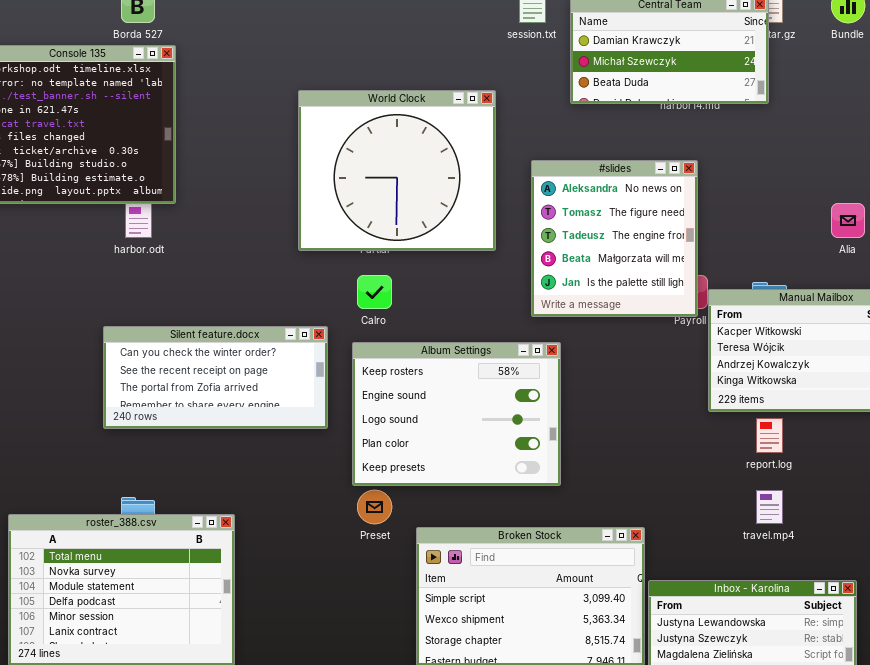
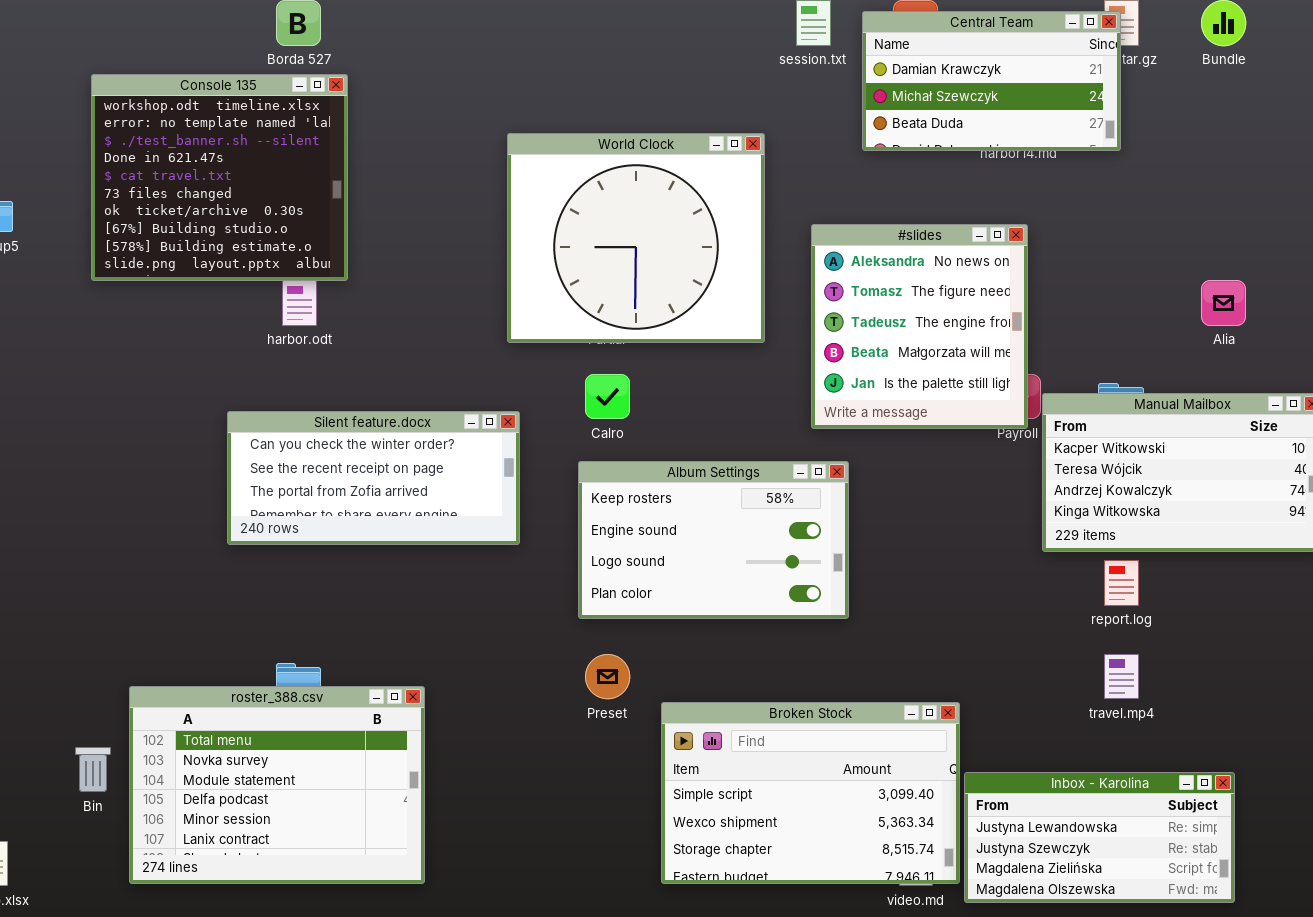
Silent feature.docx: [103,326,328,429] -> [227,411,520,545], moved
Album Settings: [352,342,561,486] -> [578,461,849,619], resized

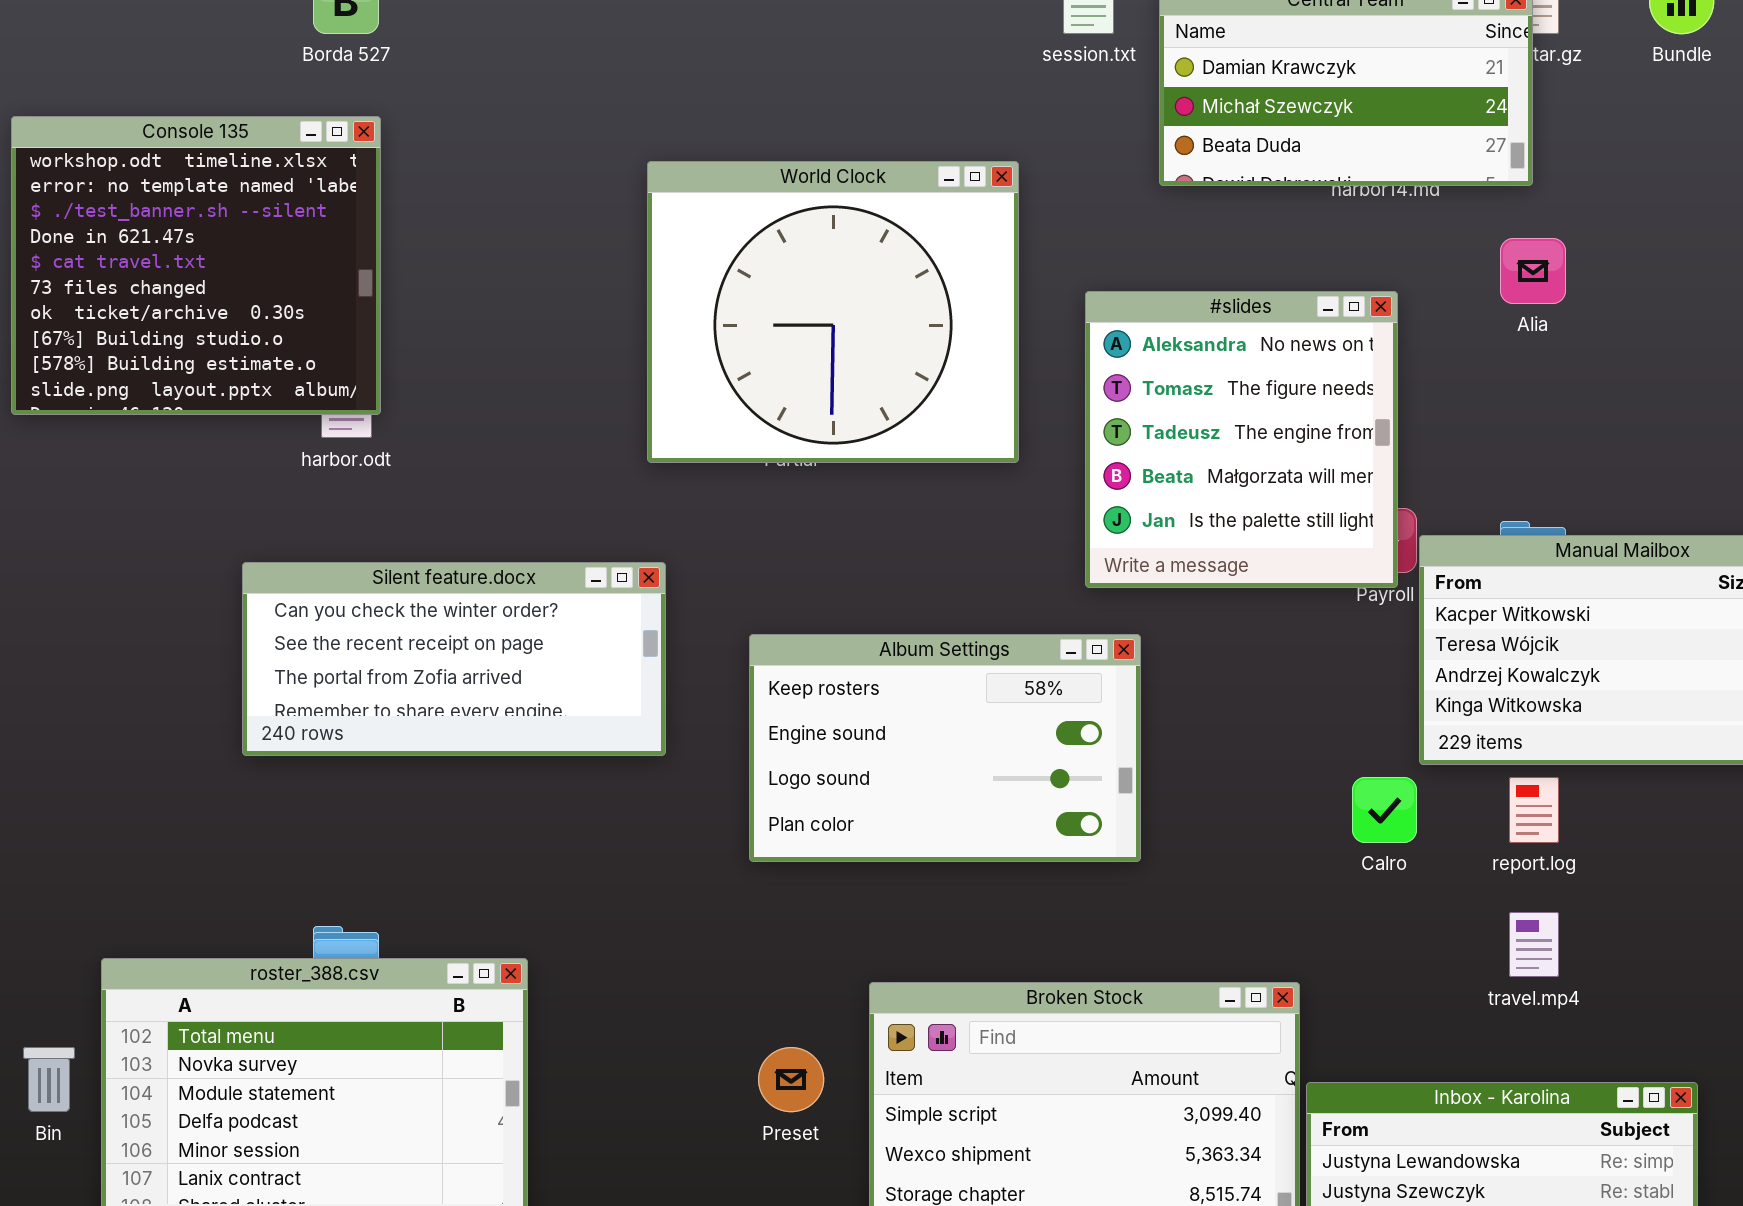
Console 135: [91,74,348,281] -> [11,116,381,415], moved
Alia: [1201,280,1246,326] -> [1500,238,1566,304], moved
Calro: [585,374,630,419] -> [1352,777,1417,843], moved
Preset: [585,654,630,699] -> [758,1047,824,1112], moved

